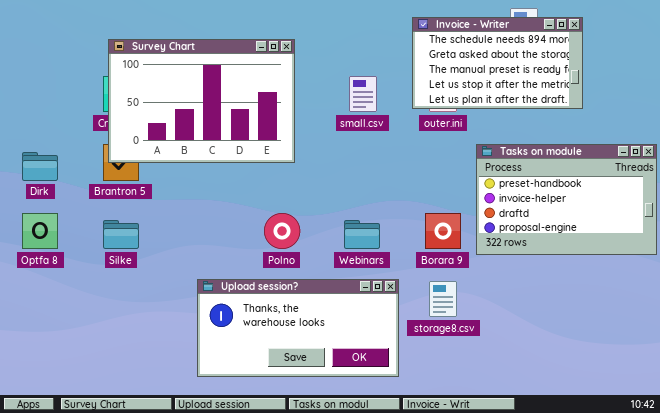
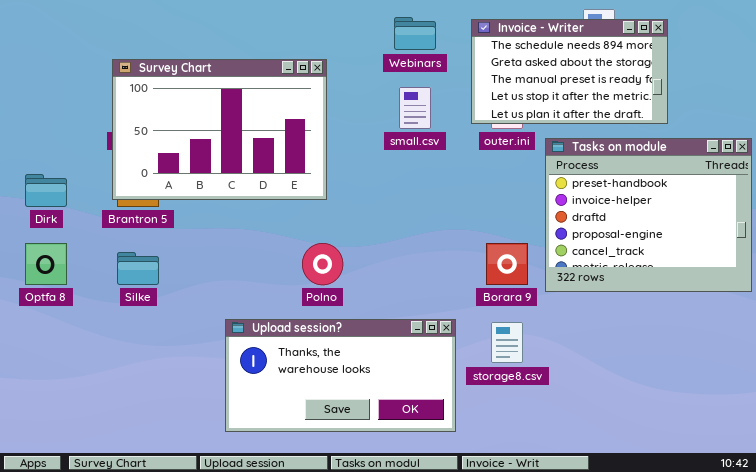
Survey Chart: [108,39,295,163] -> [112,59,327,200], moved
Tasks on module: [476,144,657,255] -> [545,138,752,292], resized
Webinars: [344,220,380,249] -> [394,17,436,50], moved

